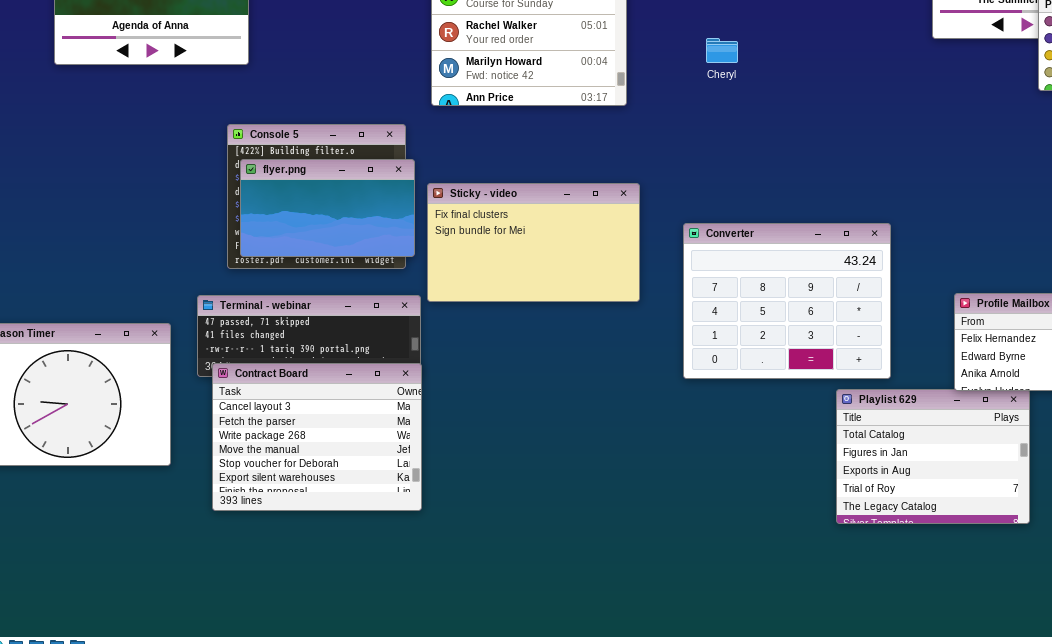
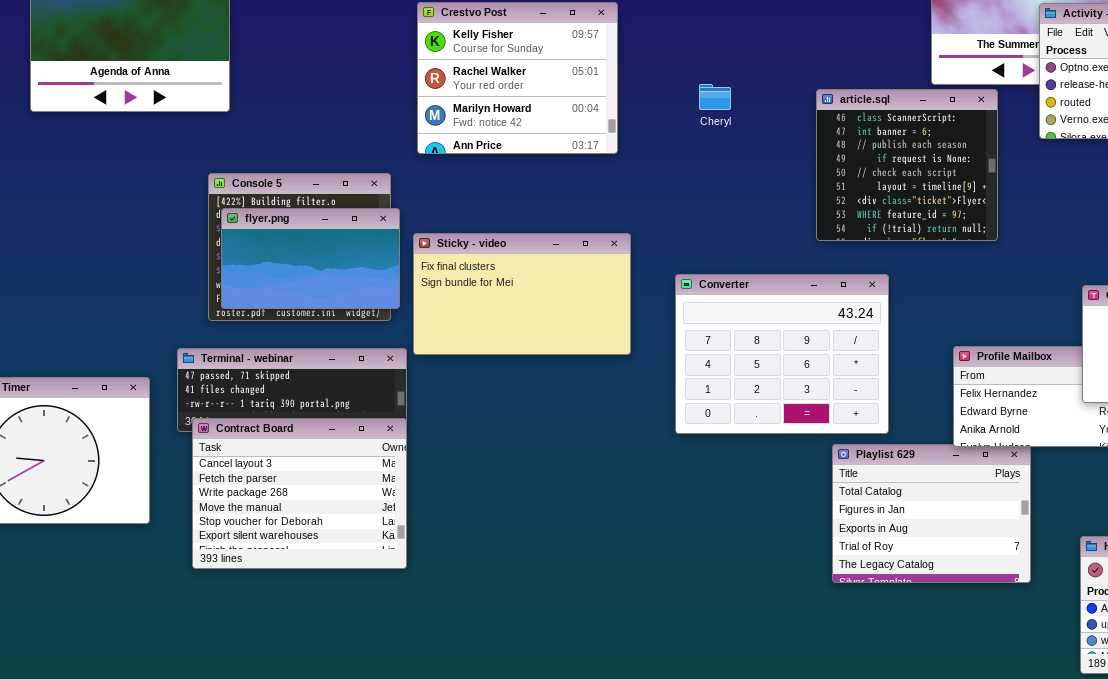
article.sql: none -> [816,89,998,241], opened

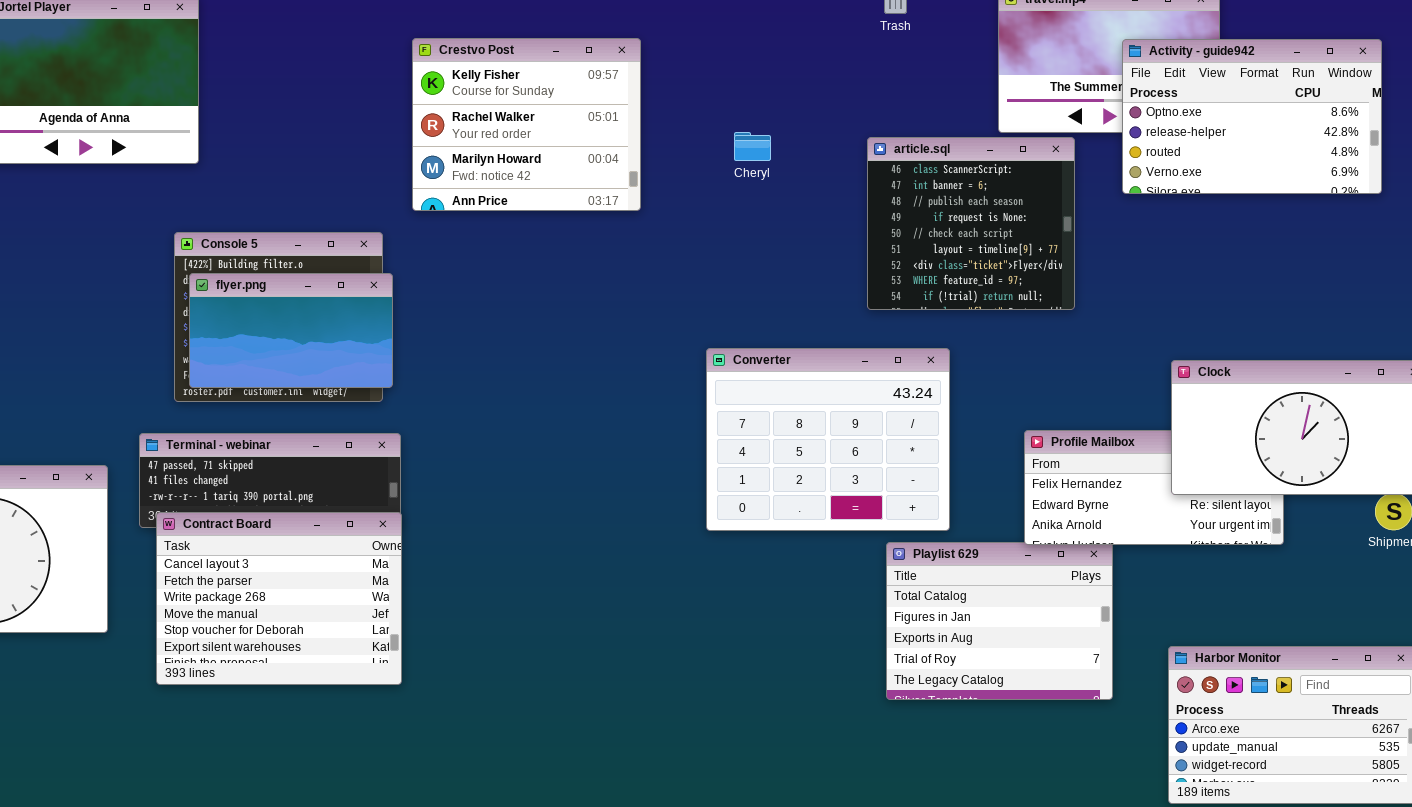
Sticky - video: [413,233,631,355] -> none, closed

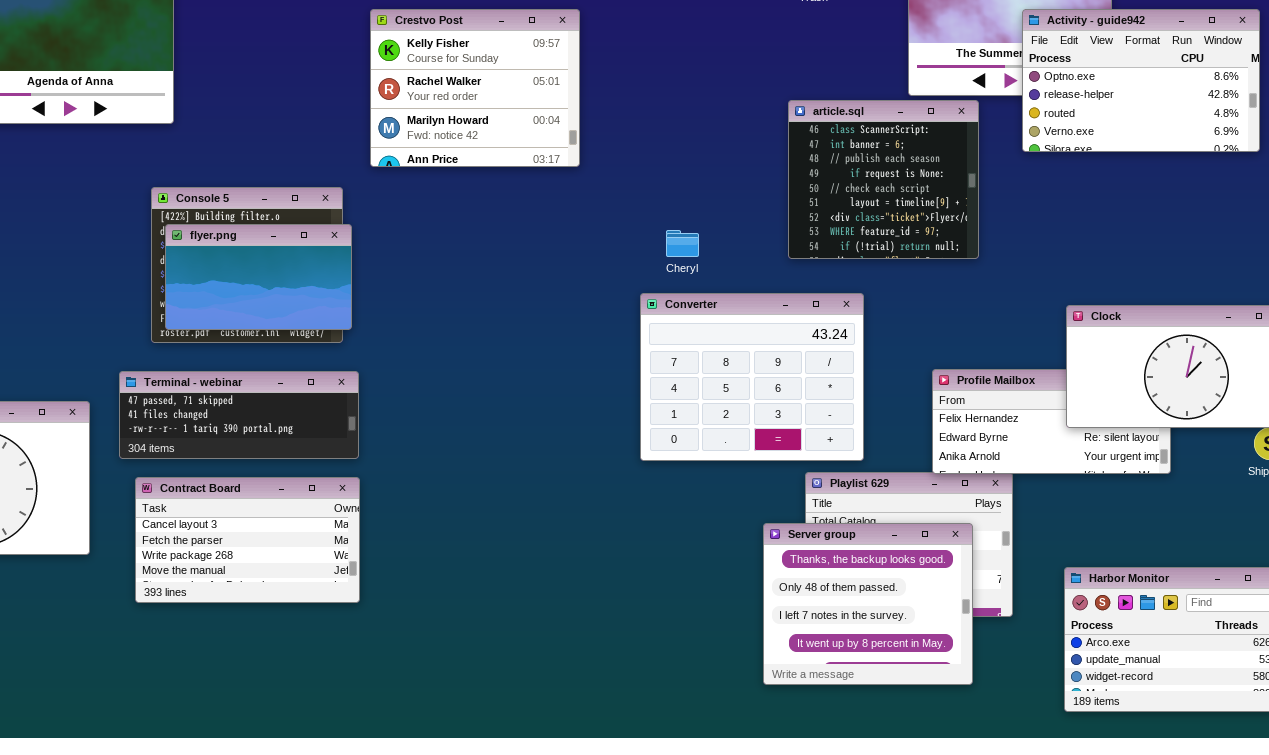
Cheryl: [734,132,771,161] -> [666,230,699,257], moved
Contract Board: [156,512,402,685] -> [135,477,360,603], resized
Server group: none -> [763,523,973,685], opened

